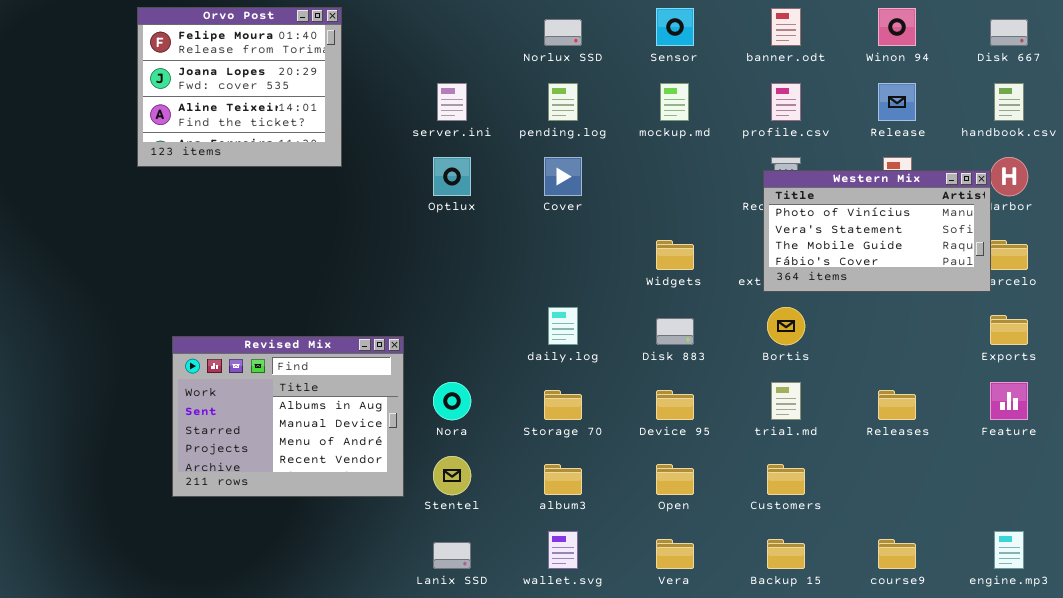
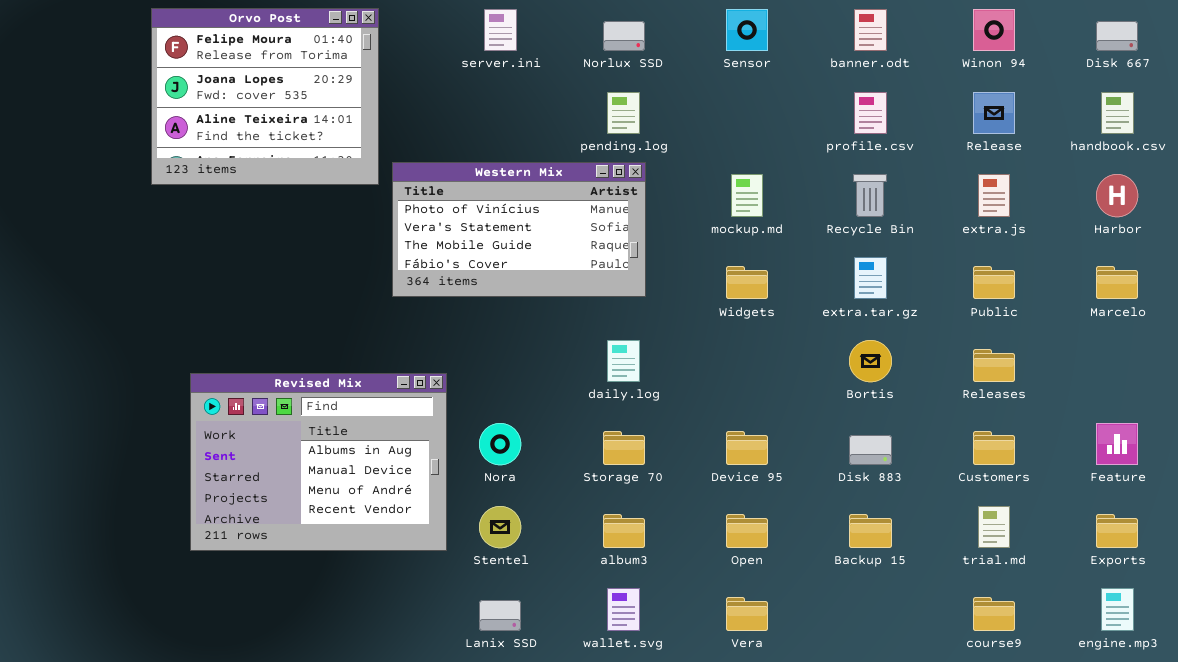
server.ini: [437,83,467,121] -> [484,9,517,51], moved
mockup.md: [660,83,689,121] -> [731,174,763,217], moved
Western Mix: [763,170,991,292] -> [392,162,646,297], moved
Exports: [990,315,1028,345] -> [1096,514,1138,548], moved
Disk 883: [656,318,694,345] -> [849,435,892,465], moved
trial.md: [771,382,801,420] -> [978,506,1010,548], moved
Releases: [878,390,916,420] -> [973,349,1015,382], moved
Customers: [767,464,805,495] -> [973,431,1015,465], moved
Backup 15: [767,539,805,569] -> [849,514,892,548], moved

